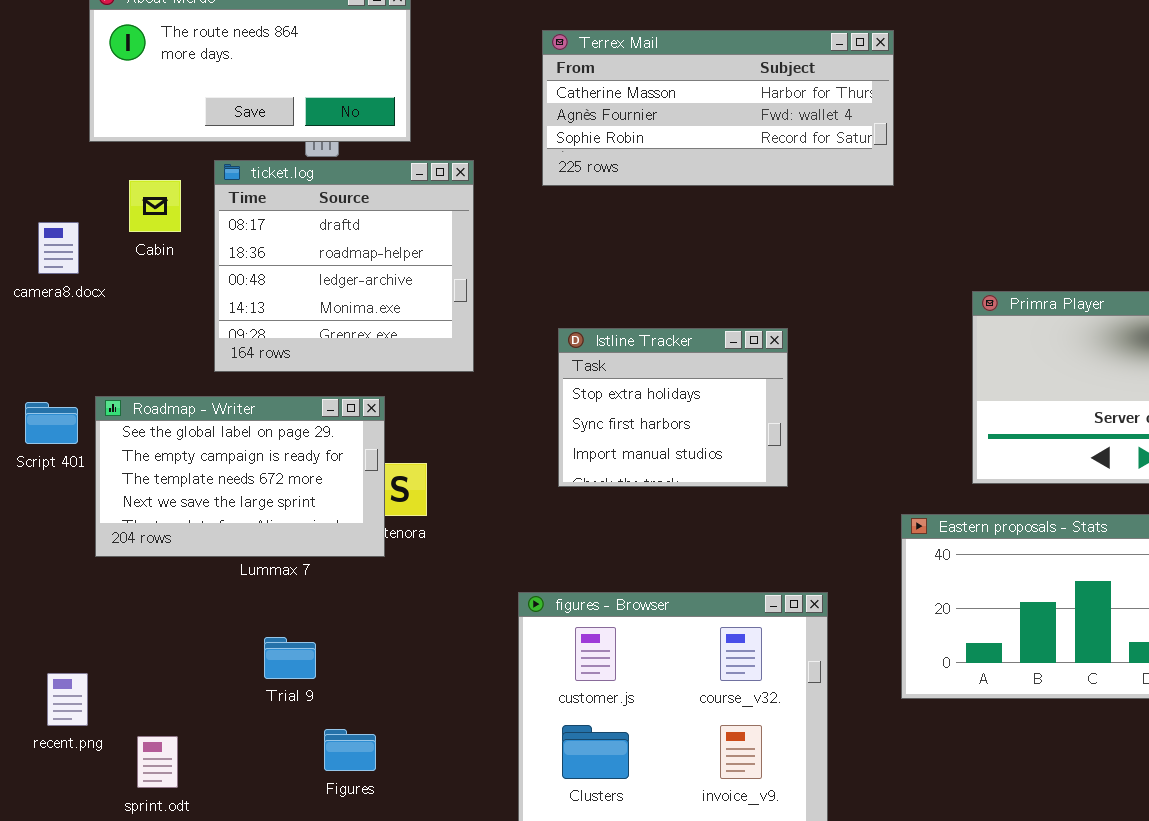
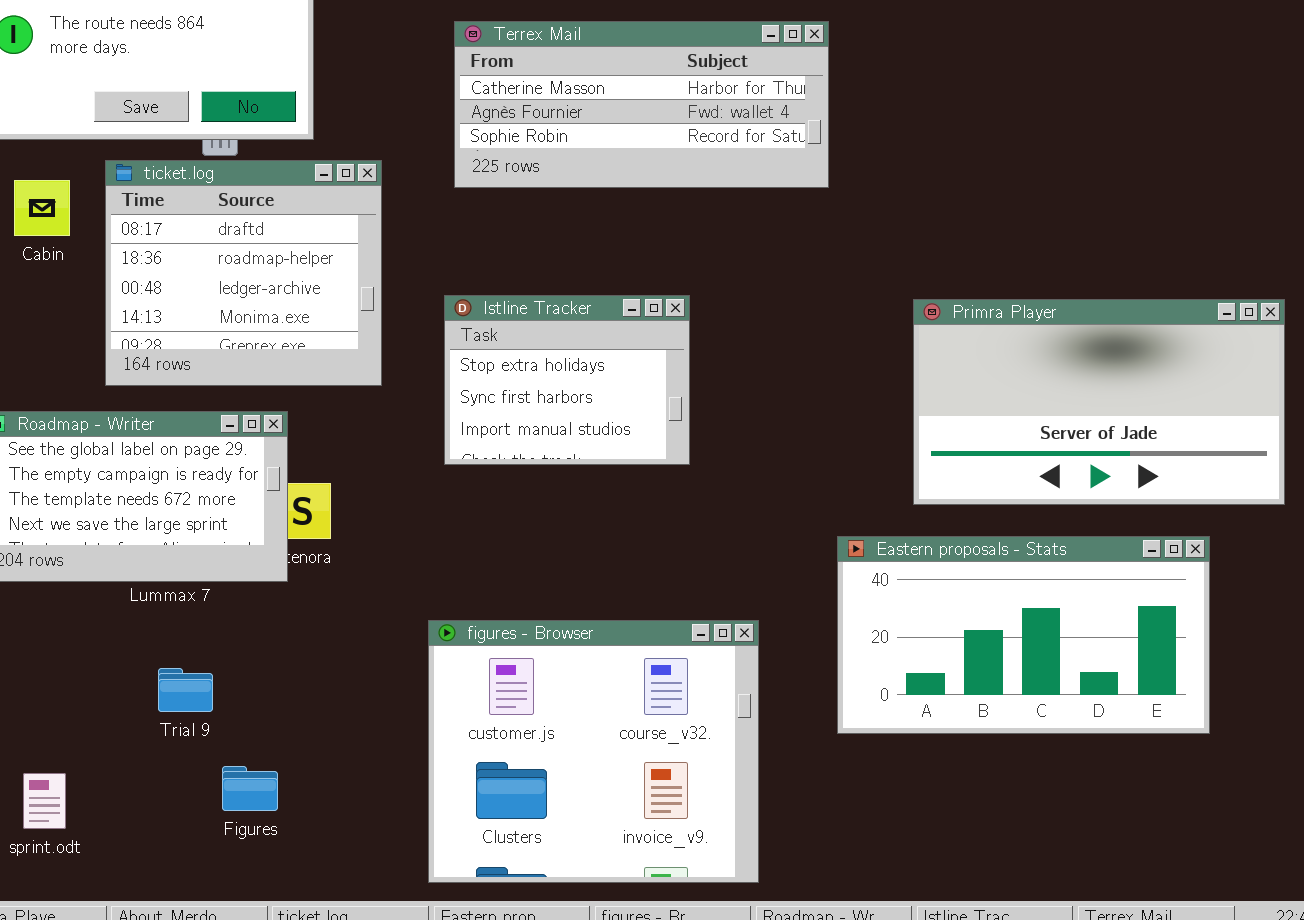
Istline Tracker: [558,328,788,487] -> [444,295,690,465], moved

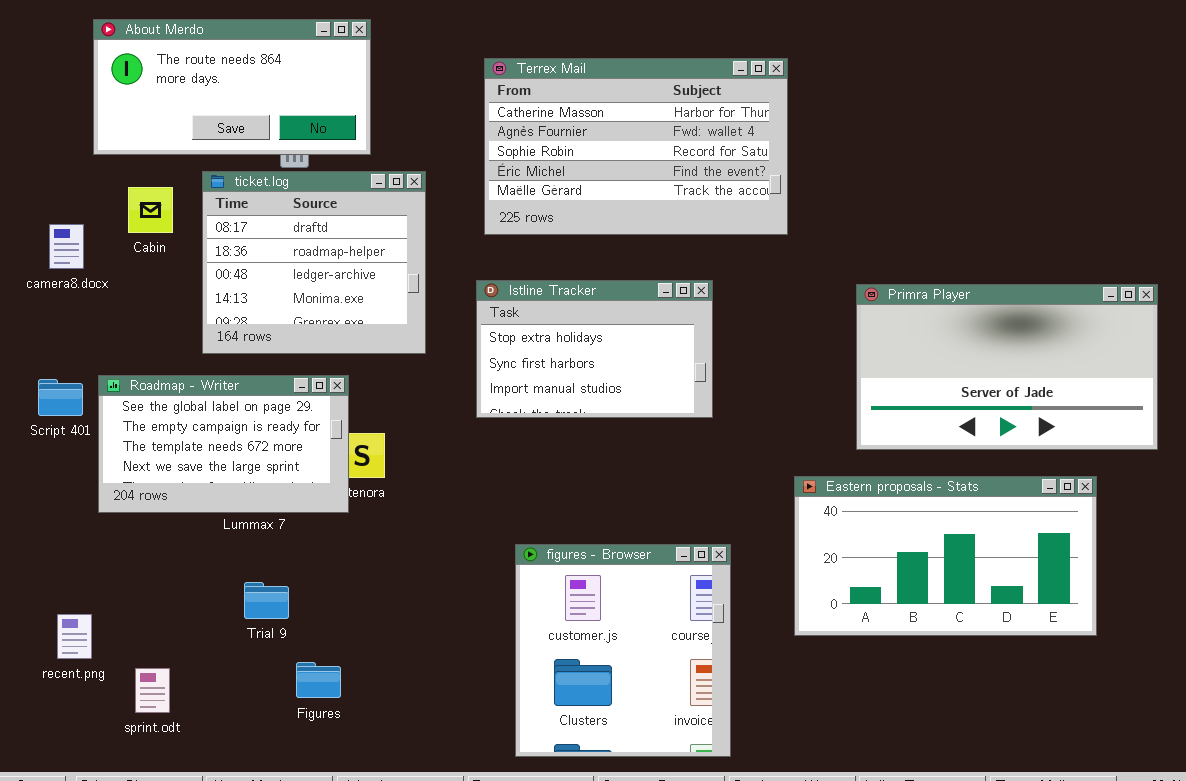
Terrex Mail: [454,21,829,188] -> [484,58,788,235], resized
Istline Tracker: [444,295,690,465] -> [476,280,713,418], resized
figures - Browser: [428,620,759,883] -> [515,544,731,757], resized

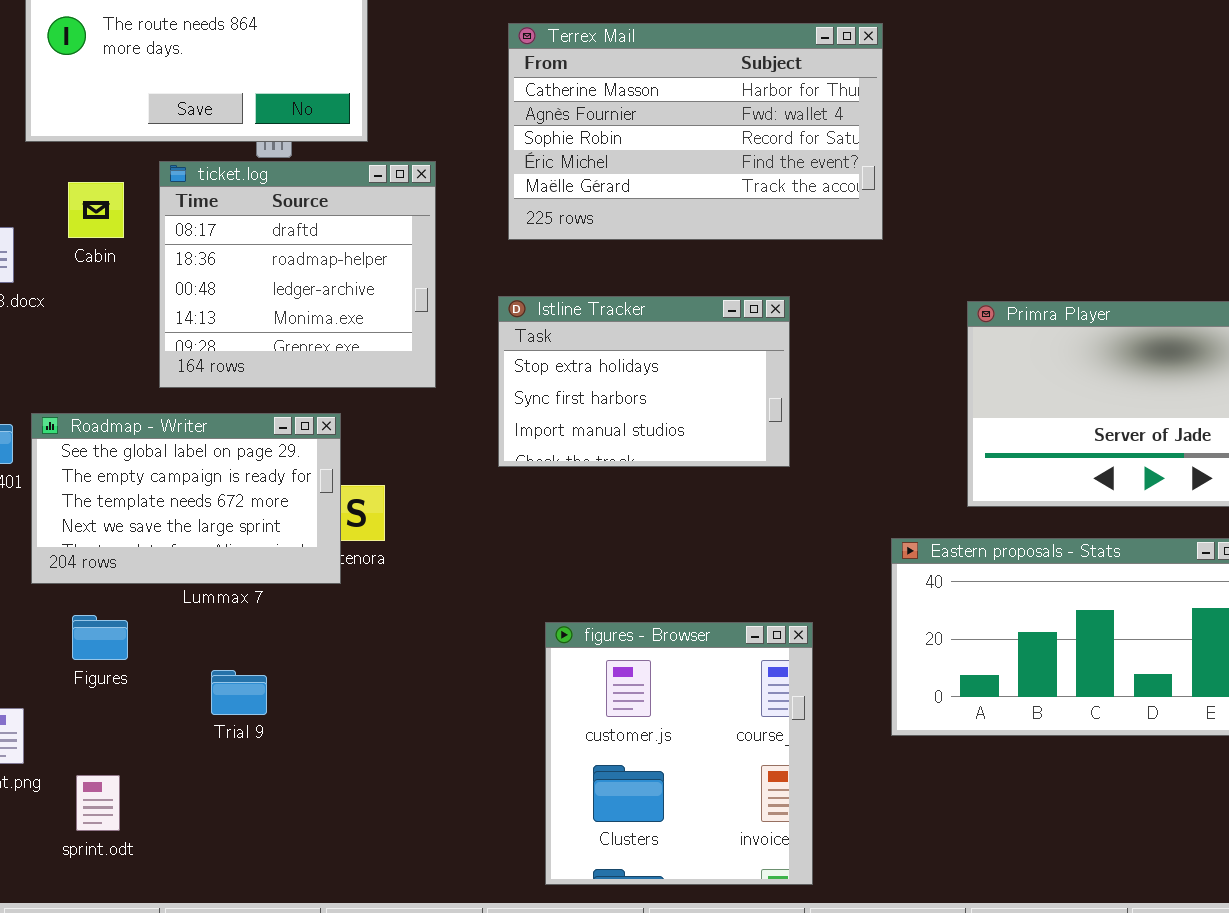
Figures: [296,662,341,698] -> [72,615,128,660], moved

